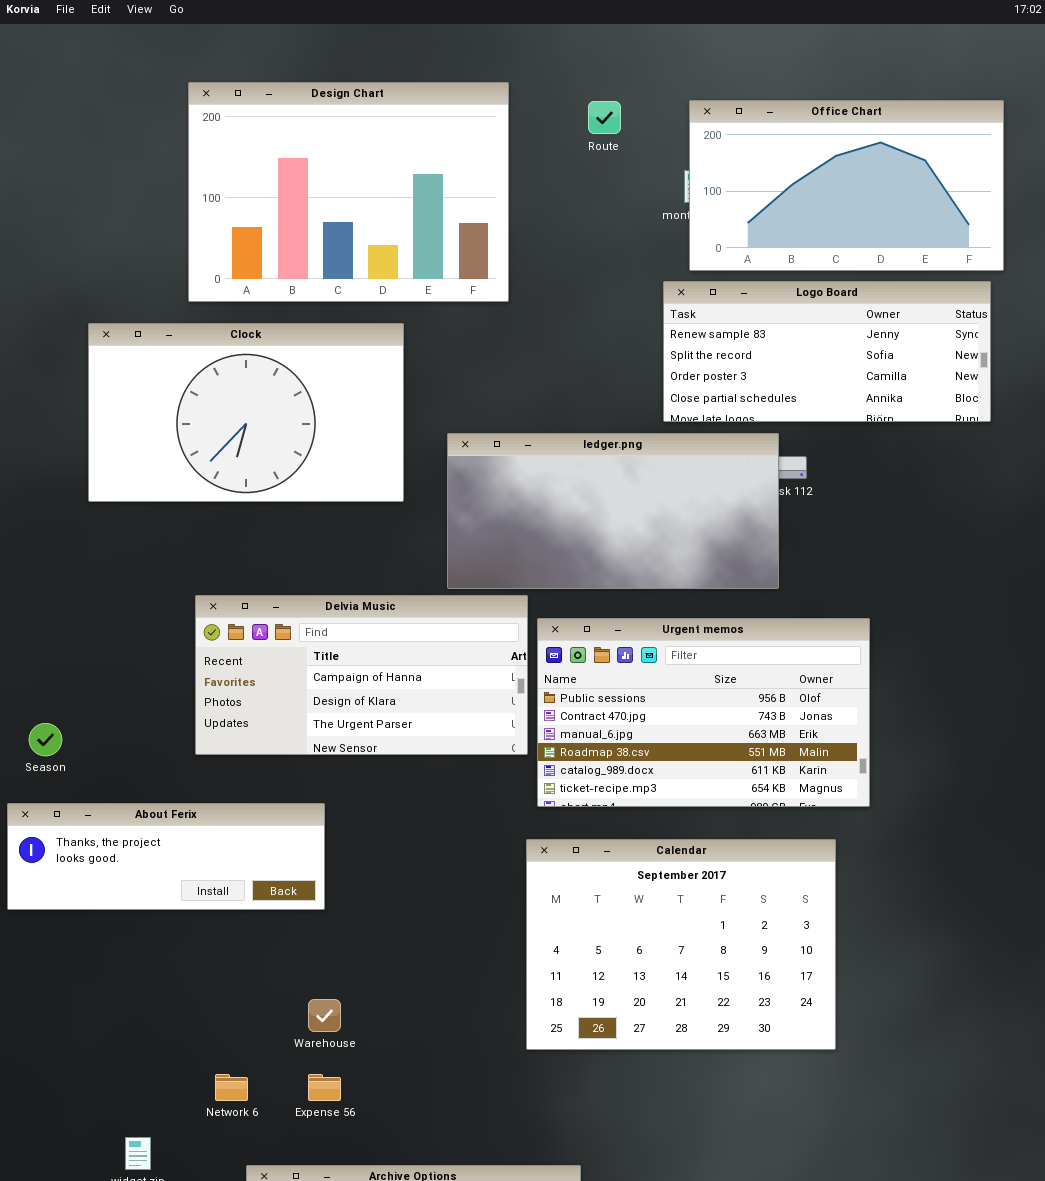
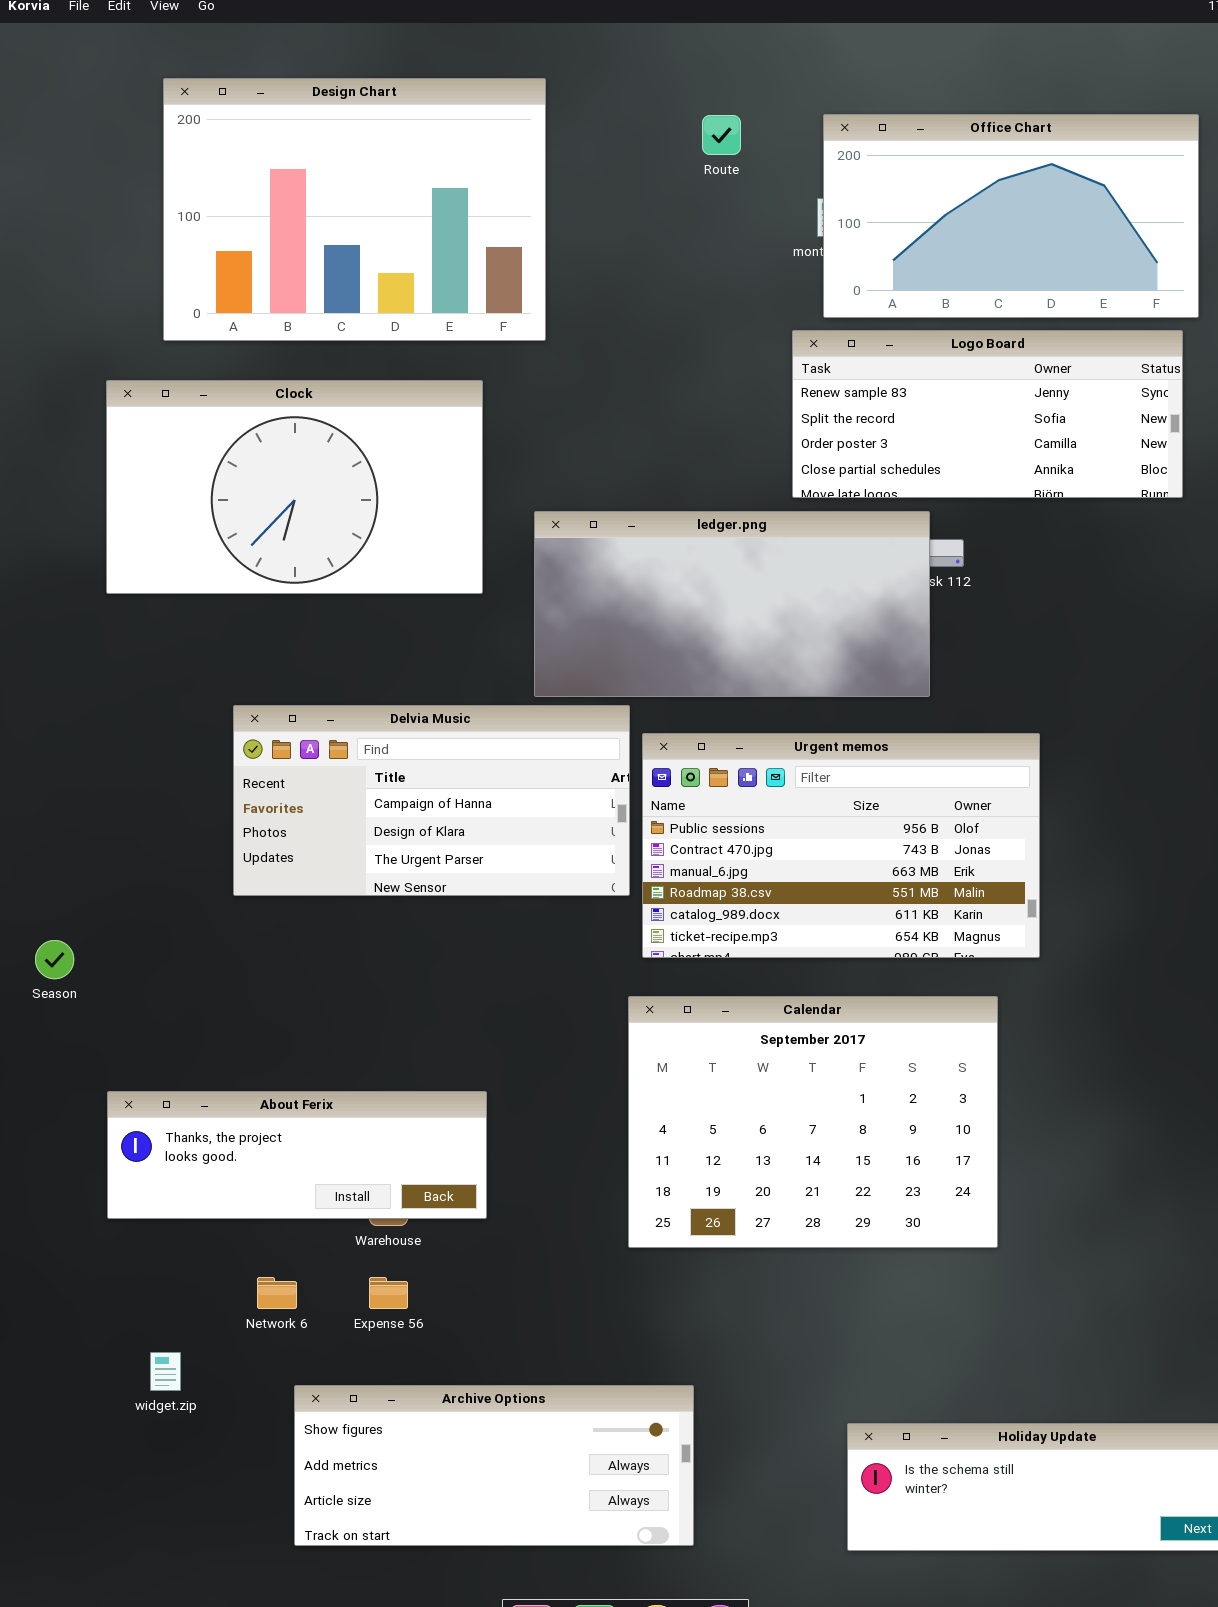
Design Chart: [188,82,509,302] -> [163,78,546,341], moved
Season: [29,723,62,756] -> [35,940,74,979], moved
About Ferix: [7,803,325,910] -> [107,1091,487,1219], moved

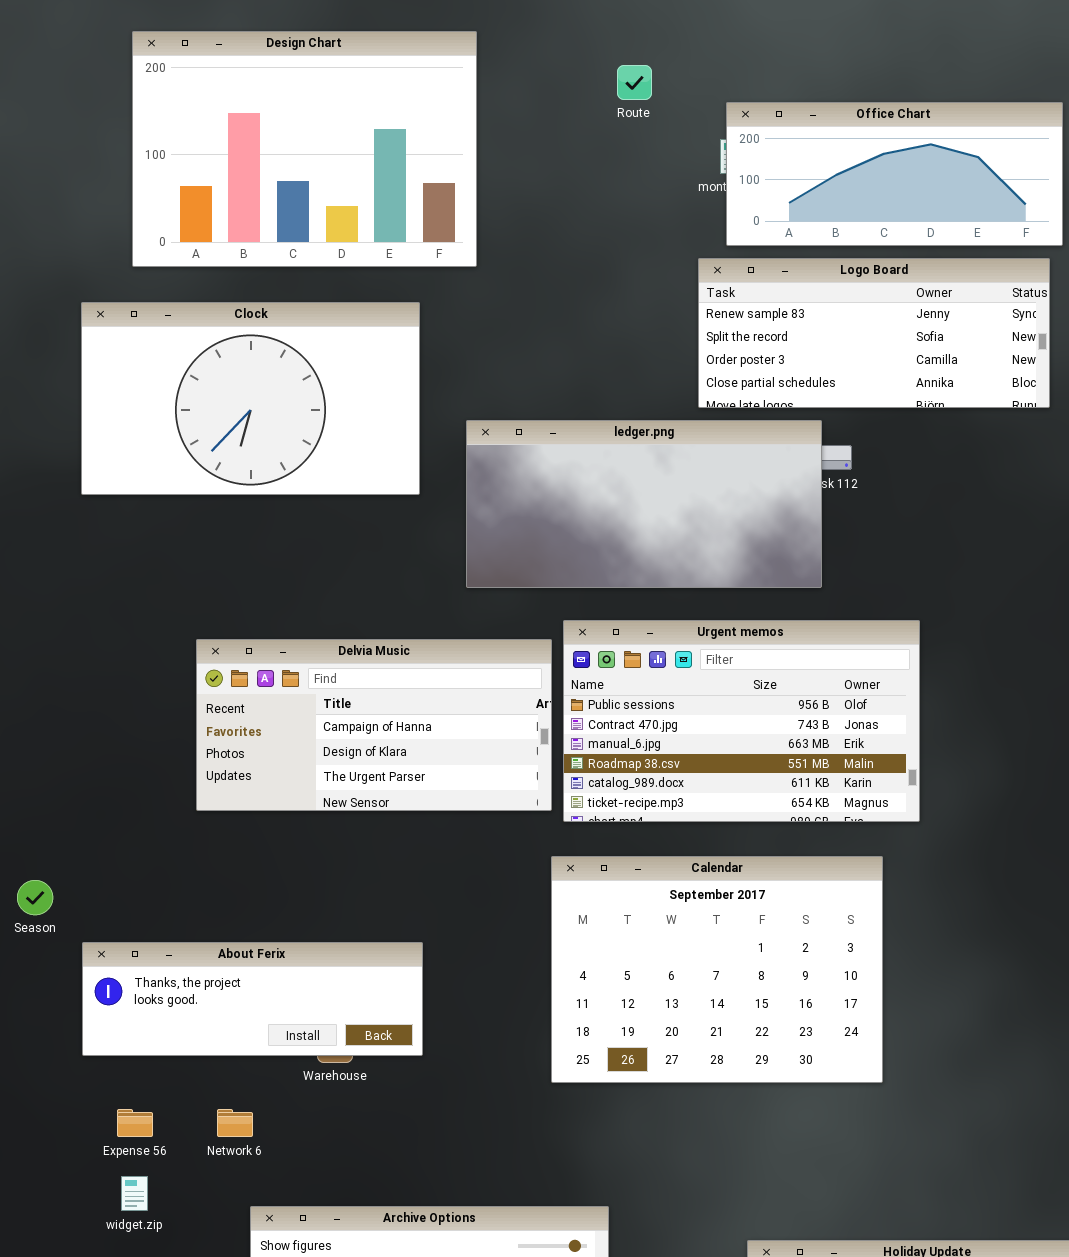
Office Chart: [823,114,1199,318] -> [726,102,1063,246], resized
Delvia Music: [233,705,630,896] -> [196,639,552,811], moved
Season: [35,940,74,979] -> [17,880,53,915], moved
Expense 56: [369,1277,408,1309] -> [117,1109,153,1137], moved

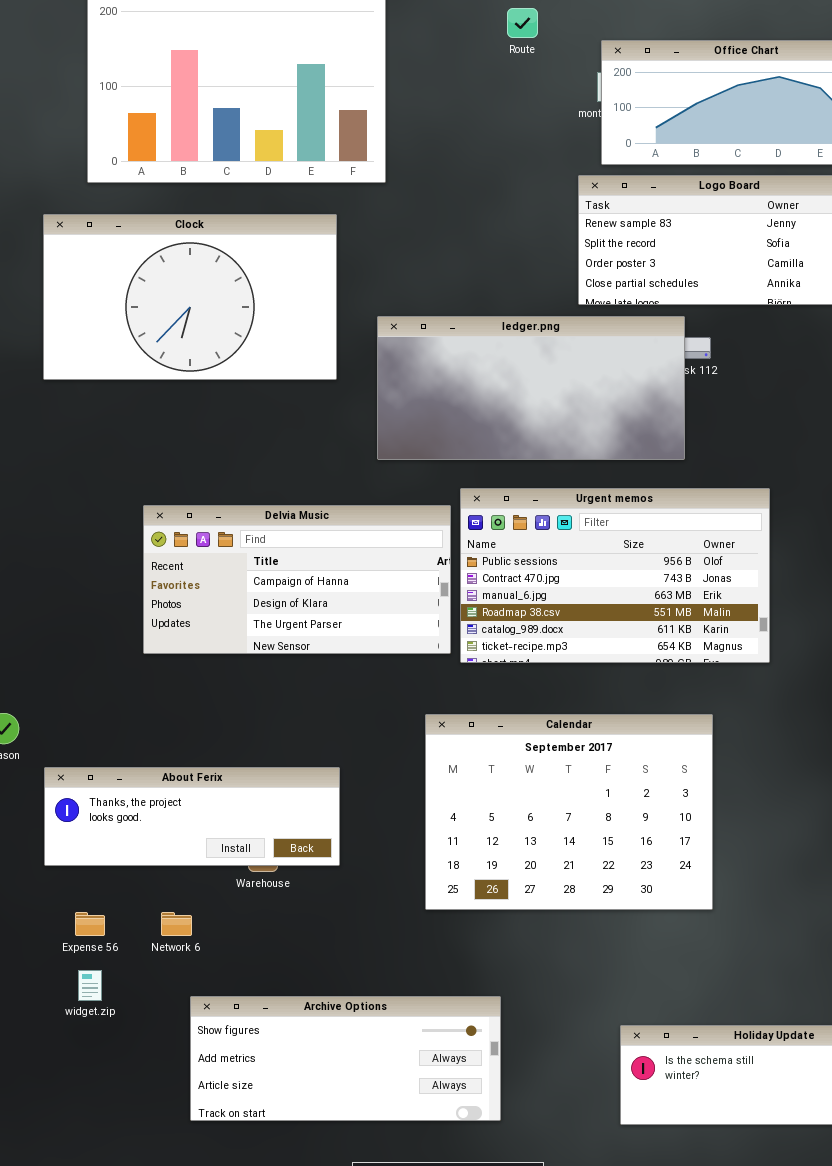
Calendar: [551,856,883,1083] -> [425,714,713,910], moved

